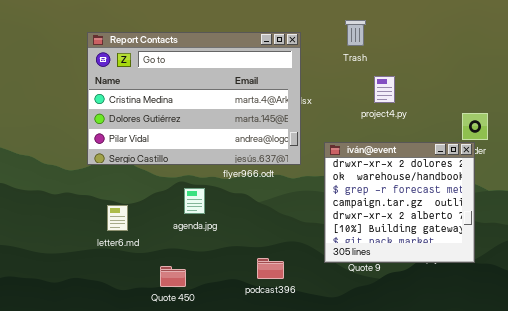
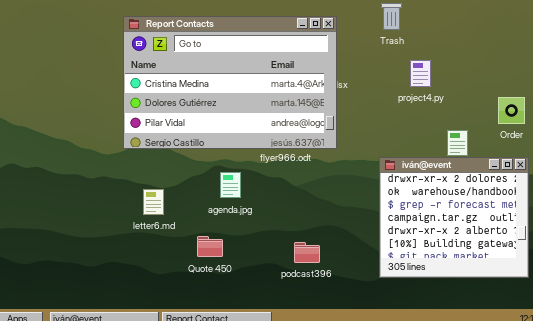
iván@event: [324,142,475,263] -> [379,157,529,278], moved
Quote 450: [160,266,186,287] -> [197,236,223,257], moved

